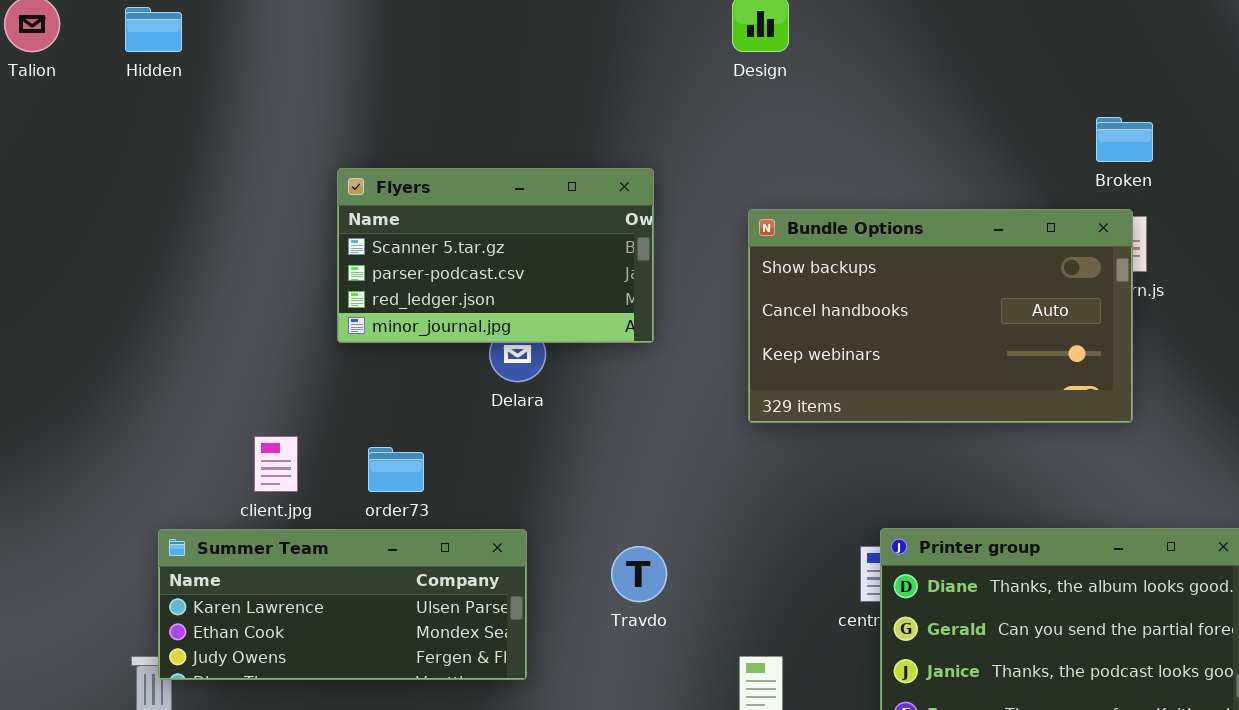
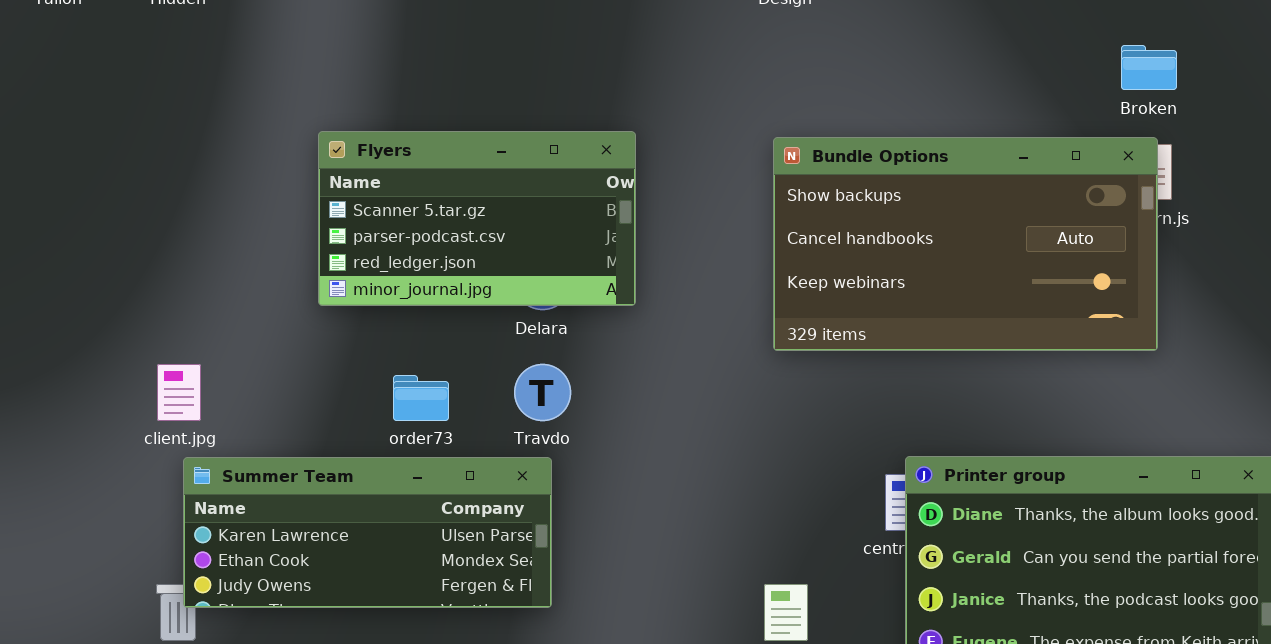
Flyers: [337,168,654,343] -> [318,131,636,306], moved
client.jpg: [254,436,298,492] -> [157,364,201,421], moved
Travdo: [611,546,667,602] -> [514,364,571,421], moved

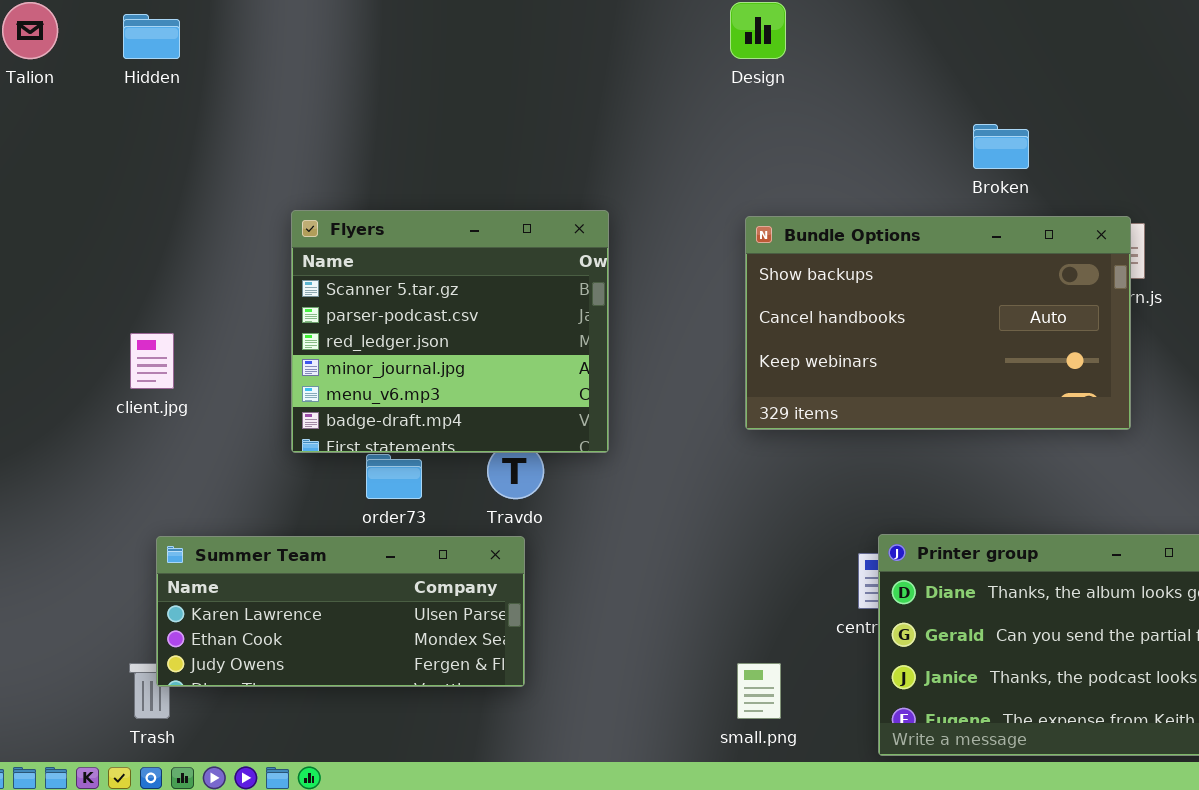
Broken: [1121,45,1177,90] -> [973,124,1029,169], moved
Flyers: [318,131,636,306] -> [291,210,609,453], resized
client.jpg: [157,364,201,421] -> [130,333,174,389], moved

